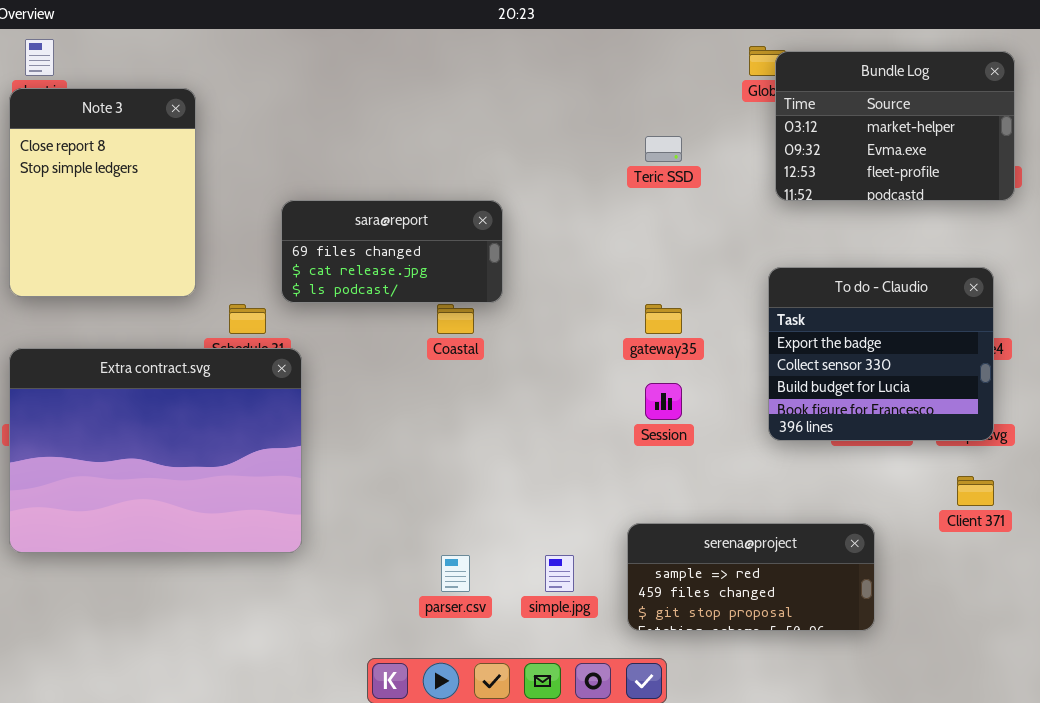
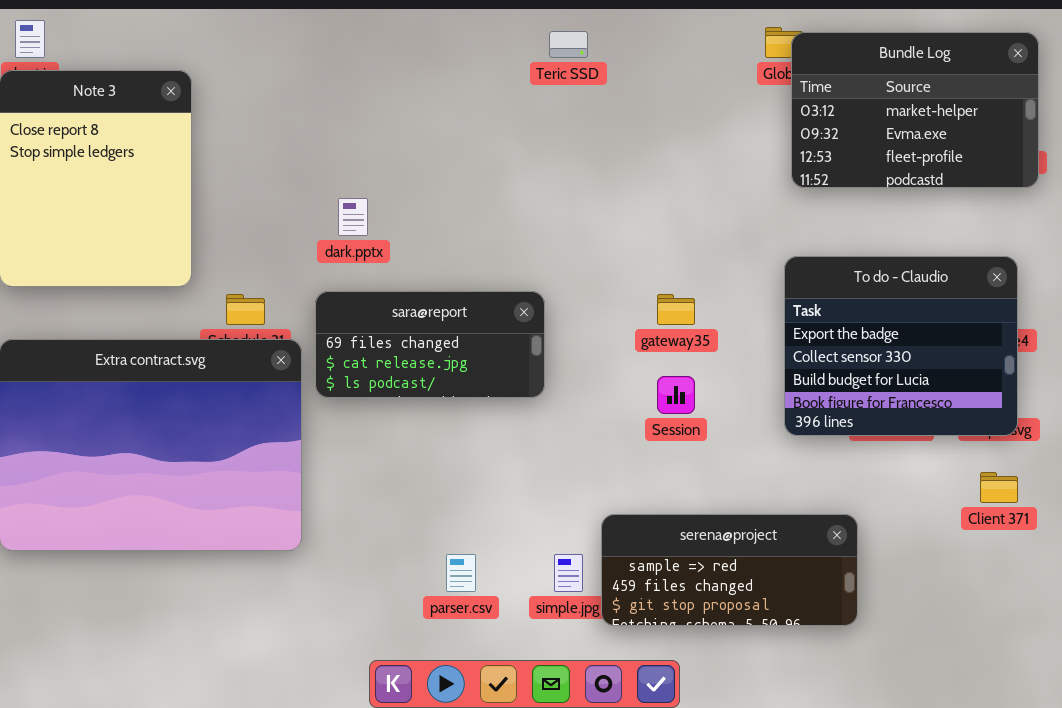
Teric SSD: [645,136,682,162] -> [549,31,588,58], moved
sara@report: [281,200,503,303] -> [315,291,545,398], moved
serena@project: [627,523,875,631] -> [601,514,858,626], moved

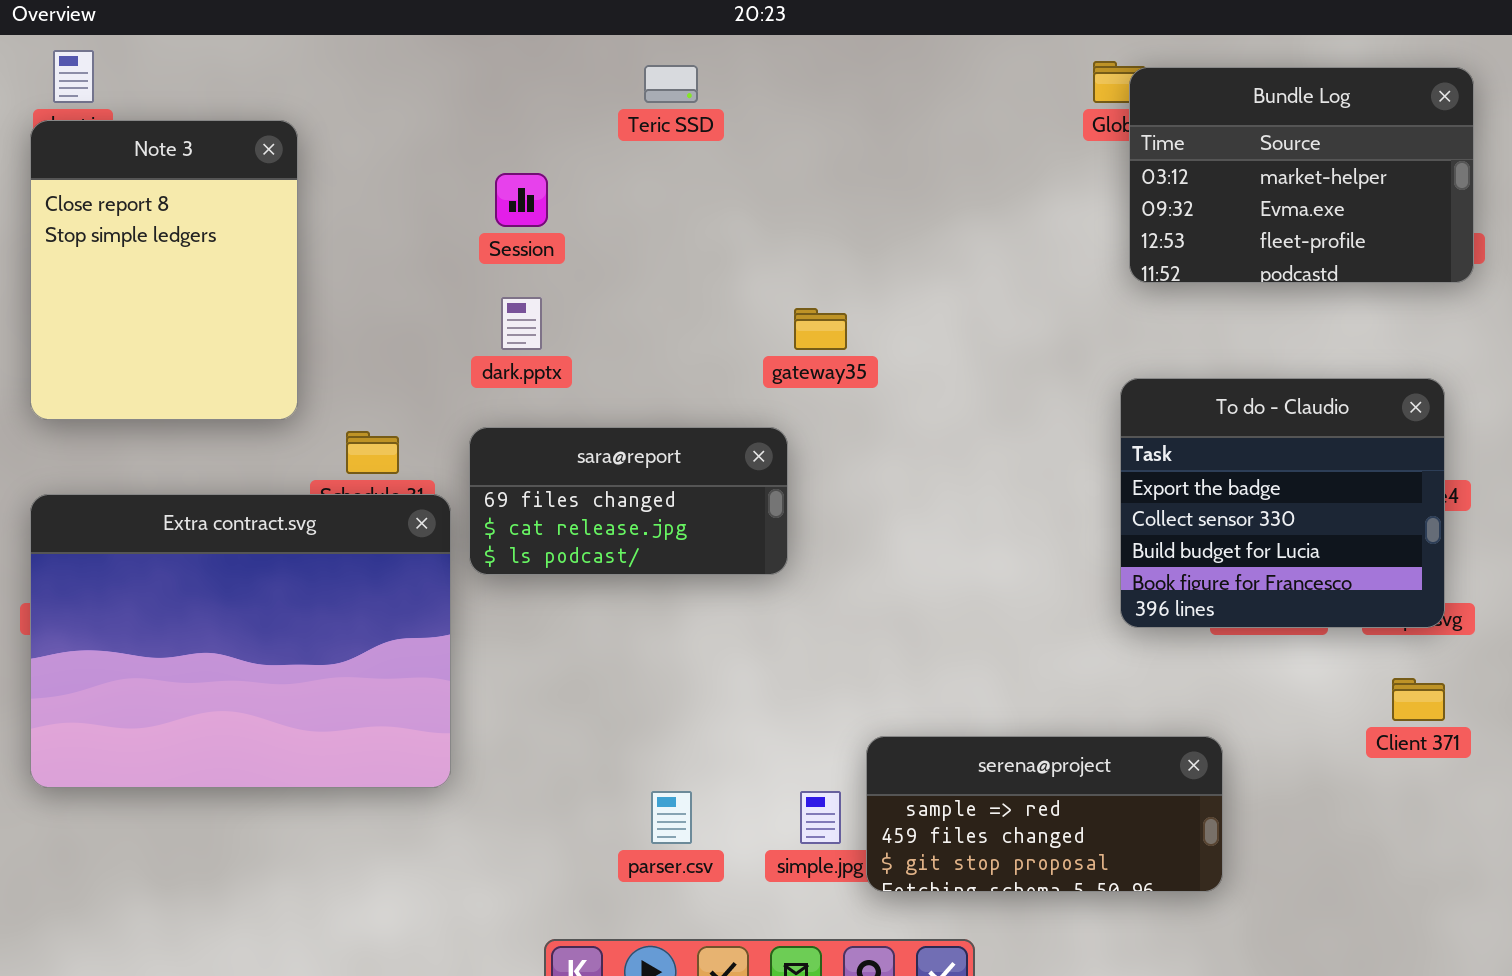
Teric SSD: [549,31,588,58] -> [644,65,698,103], moved
gateway35: [657,294,695,325] -> [794,308,847,350], moved
Session: [657,376,695,414] -> [495,173,548,227], moved

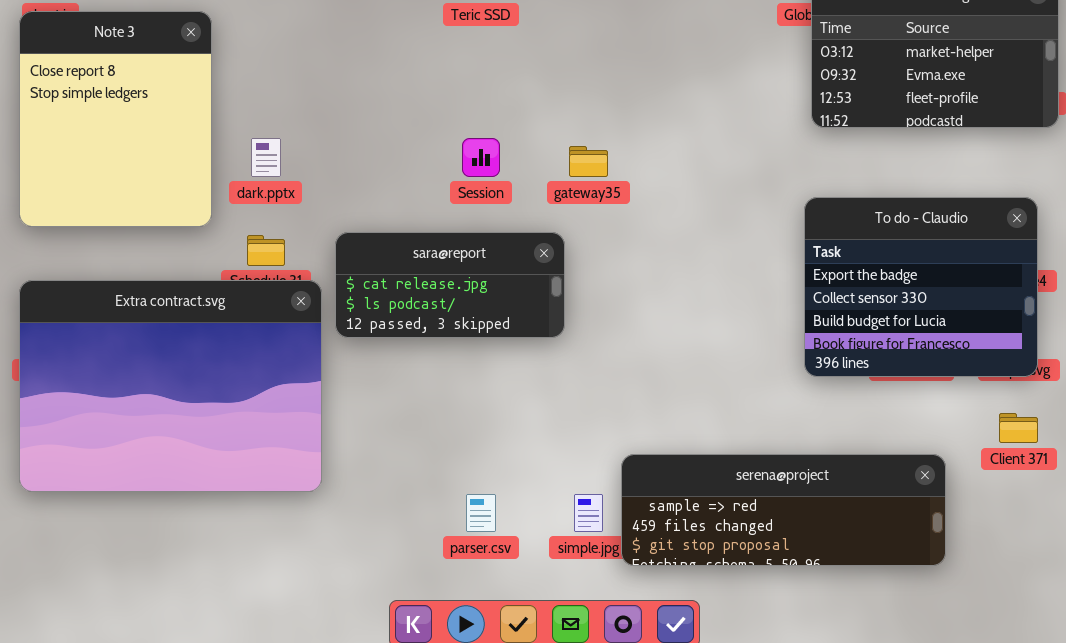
Session: [495,173,548,227] -> [462,138,500,177], moved
dark.pptx: [501,297,542,350] -> [251,138,281,177], moved
sara@report: [469,427,788,575] -> [335,232,565,338], scrolled down 1 row
serena@project: [866,736,1223,892] -> [621,454,946,566], resized

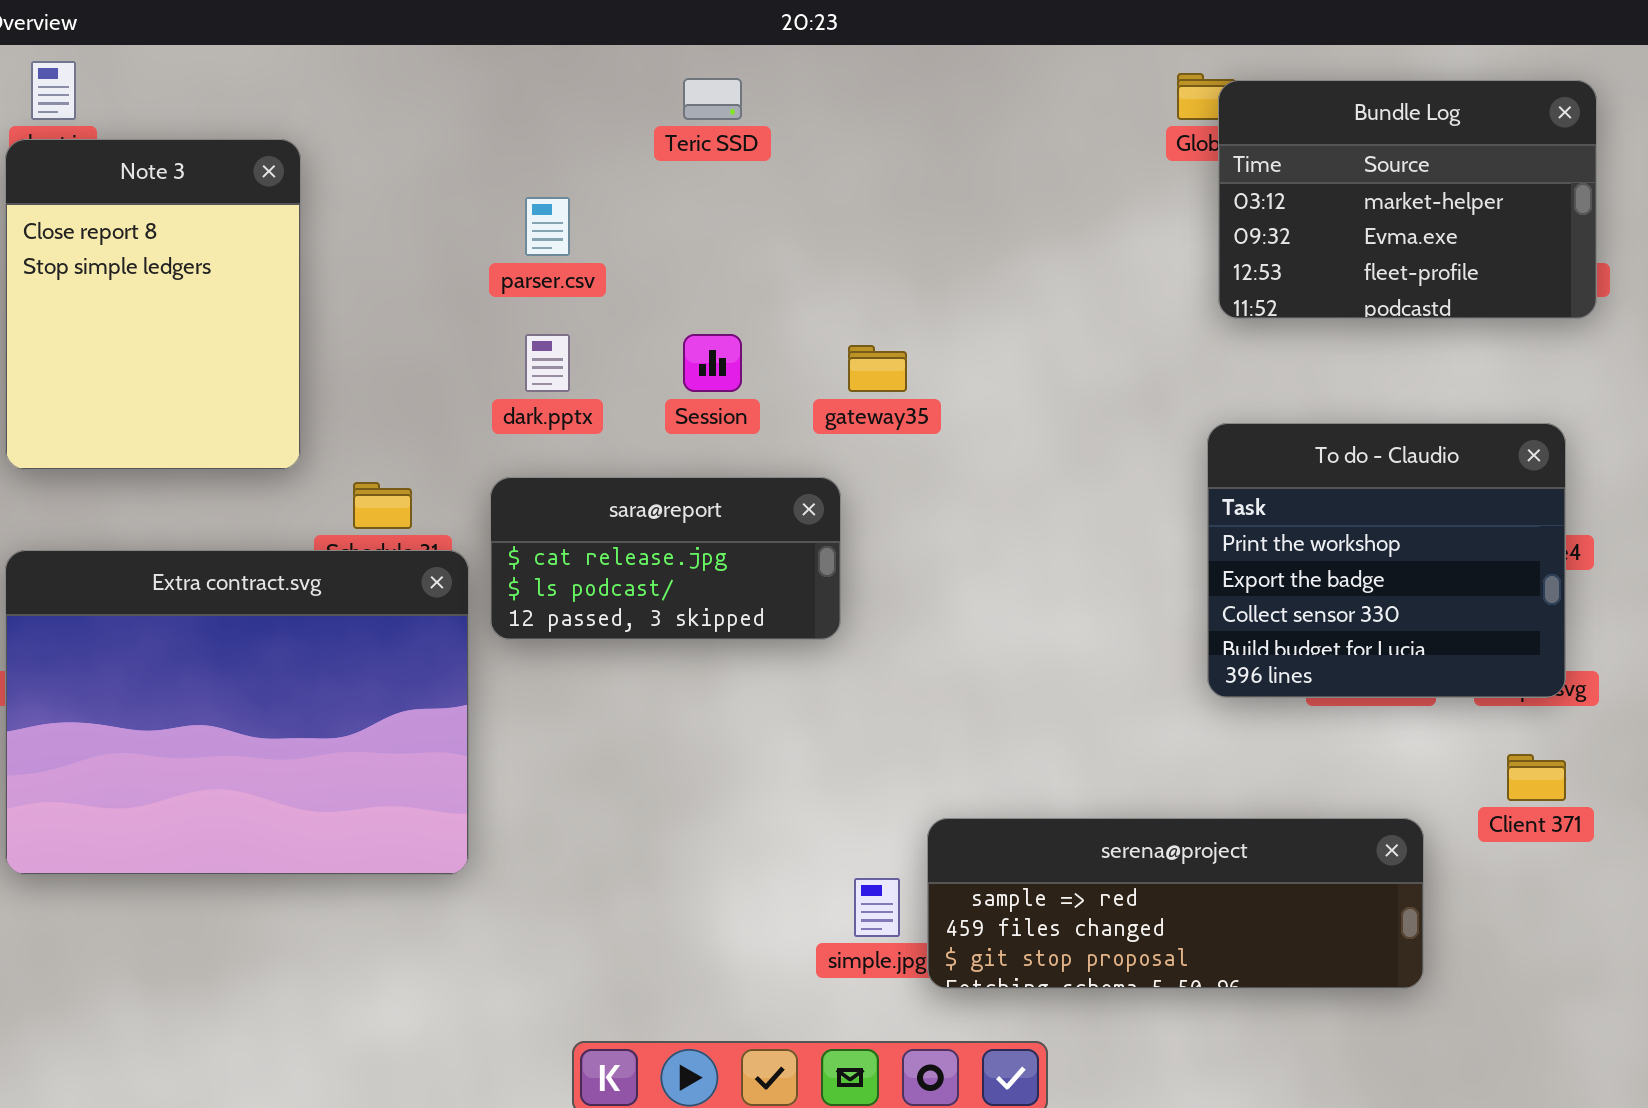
dark.pptx: [251,138,281,177] -> [525,334,570,392], moved
To do - Claudio: [804,197,1038,377] -> [1207,423,1566,698], scrolled up 1 row
parser.csv: [466,494,496,532] -> [525,197,570,256], moved

